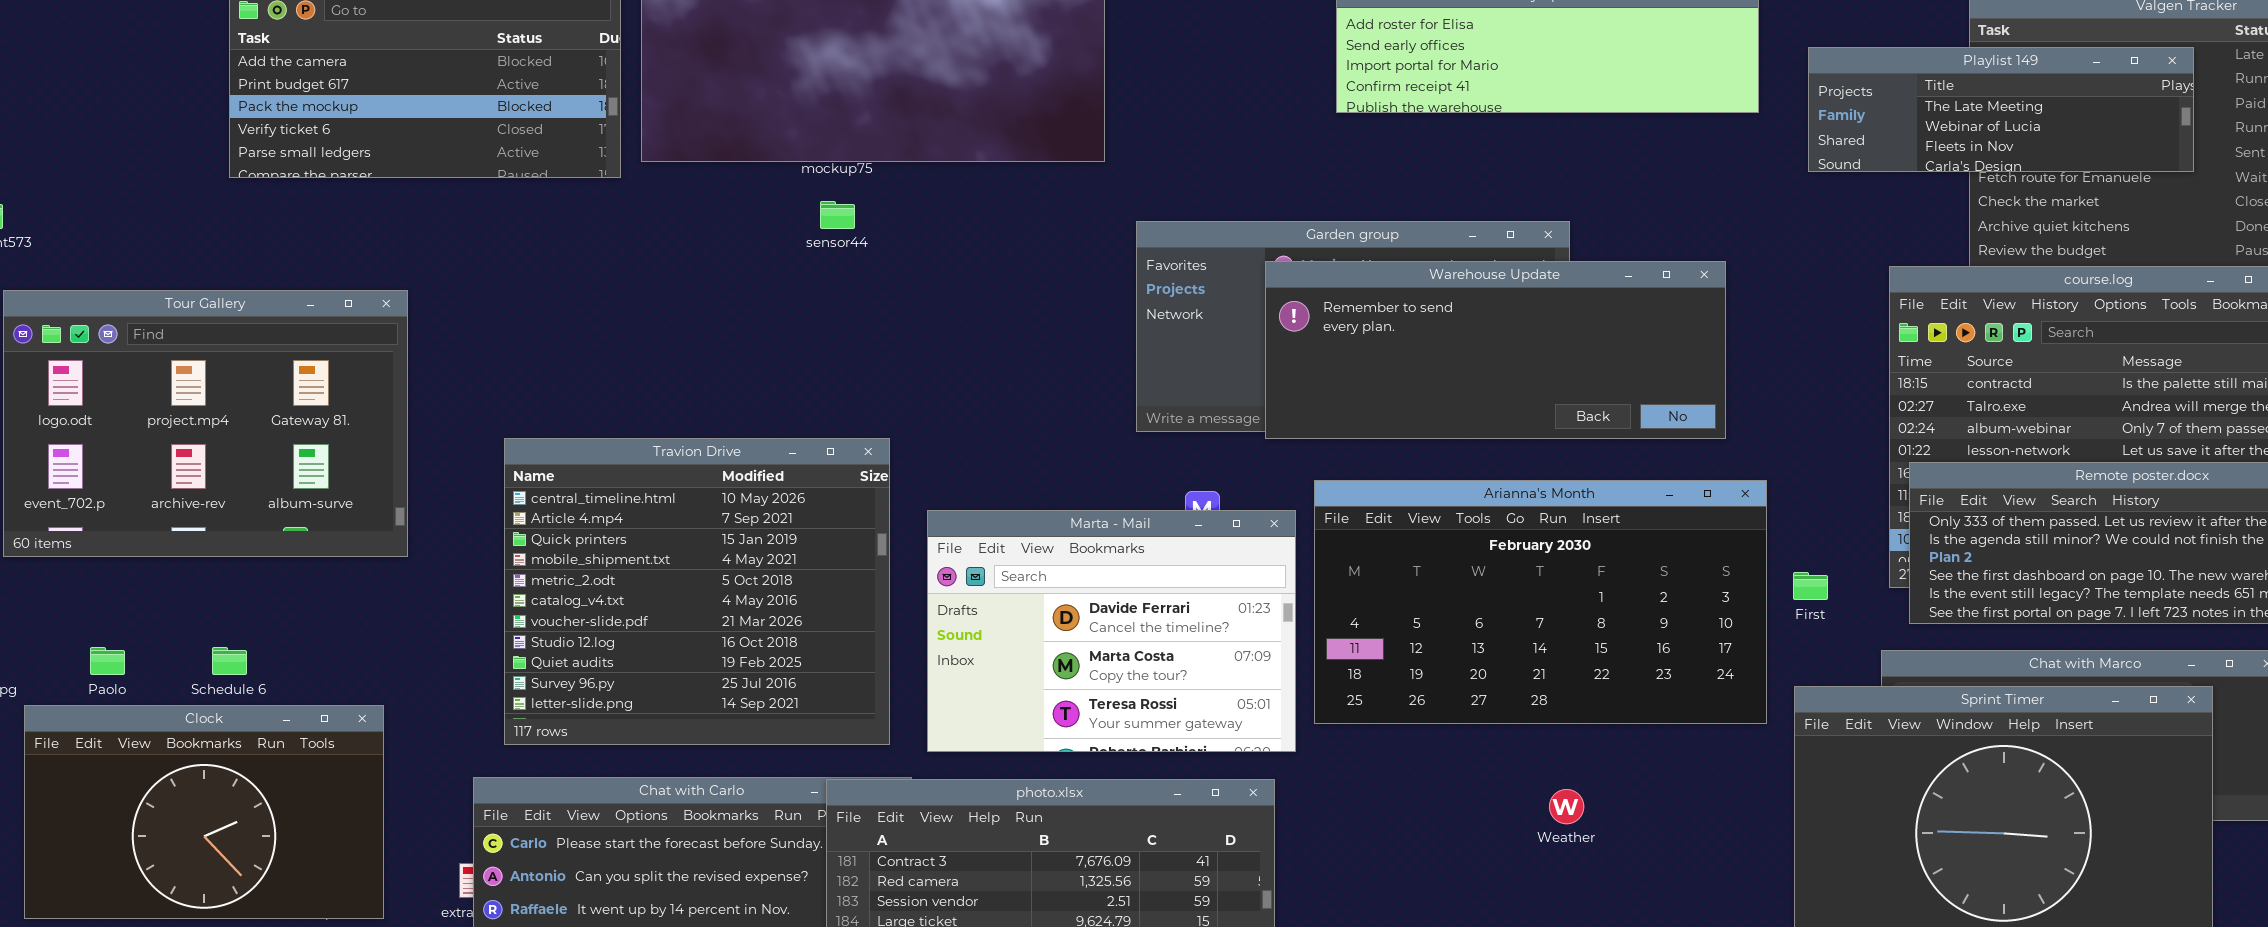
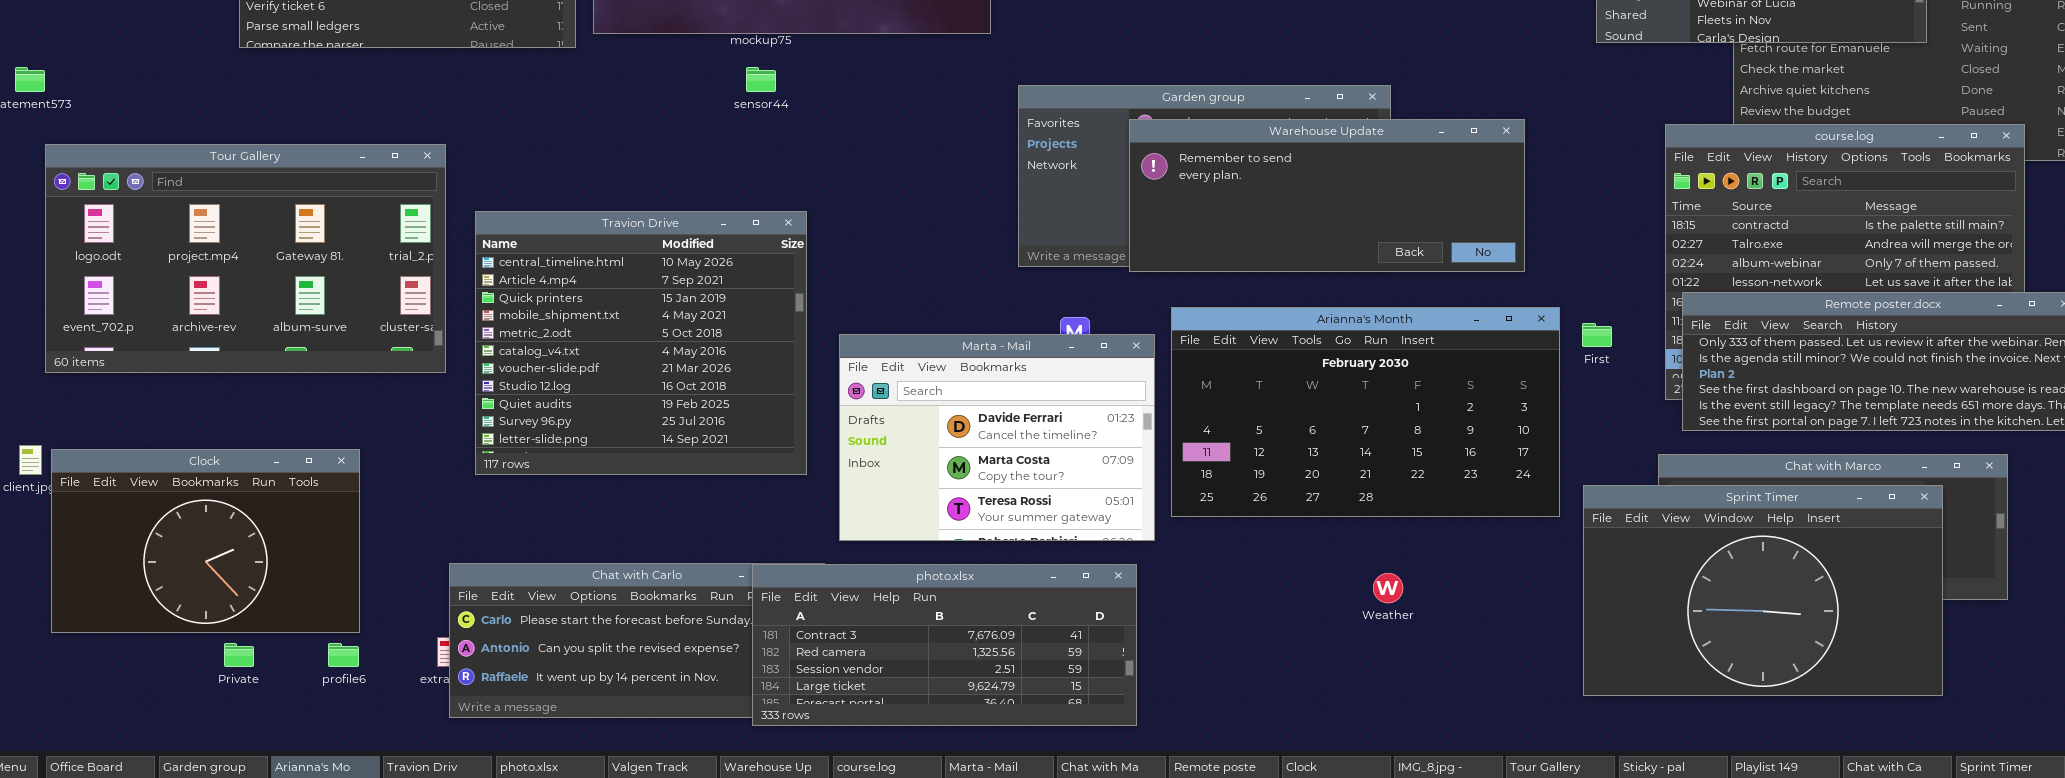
Tour Gallery: [3,290,408,557] -> [45,144,446,373], resized
Travion Drive: [504,438,890,745] -> [475,211,807,475], moved
First: [1793,572,1828,600] -> [1582,323,1612,347], moved
Clock: [24,705,384,919] -> [51,449,360,633], moved

